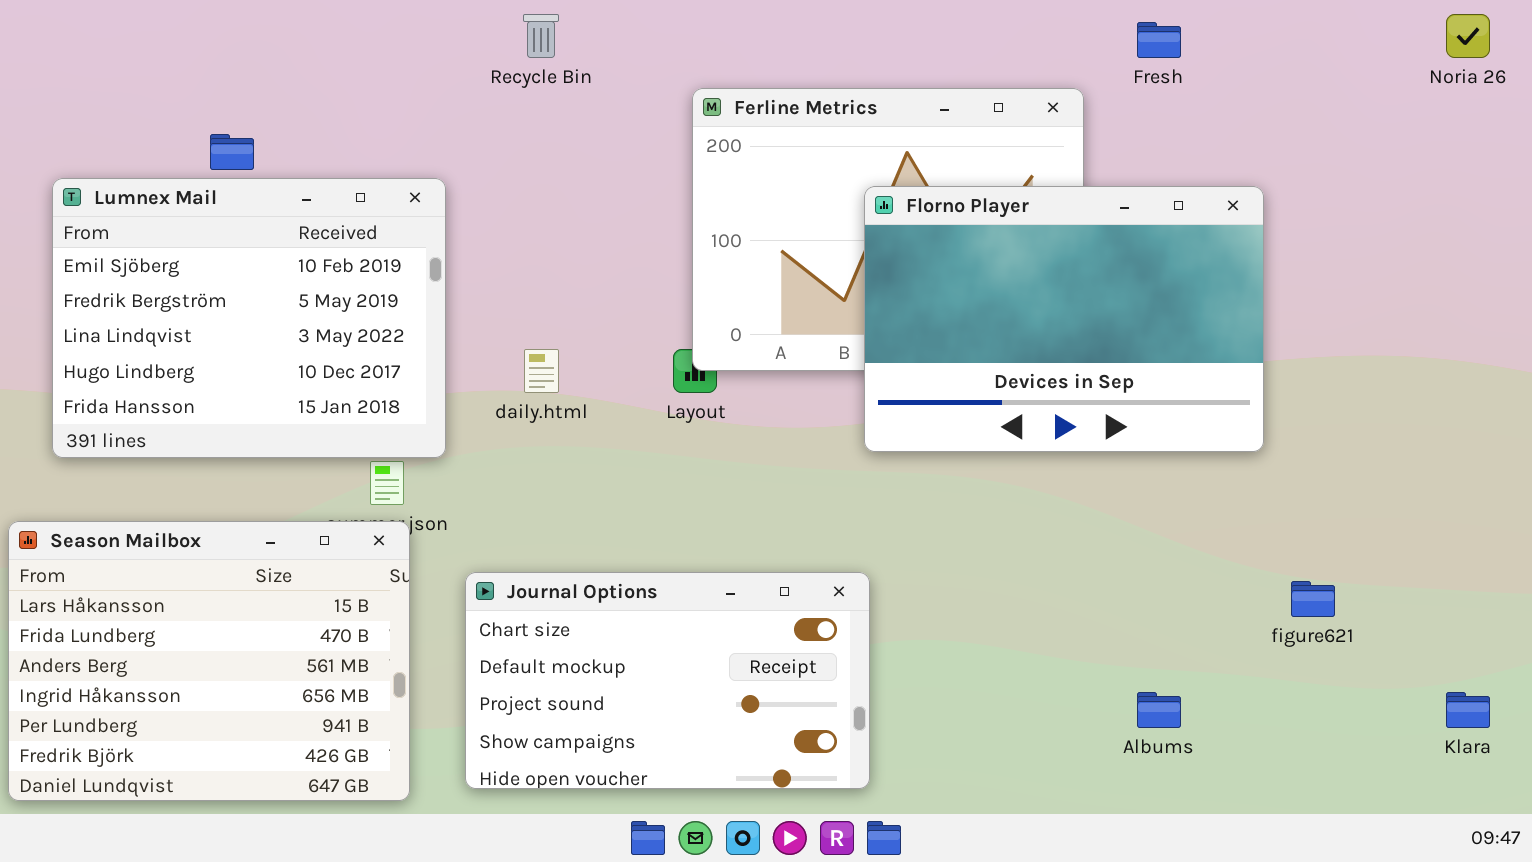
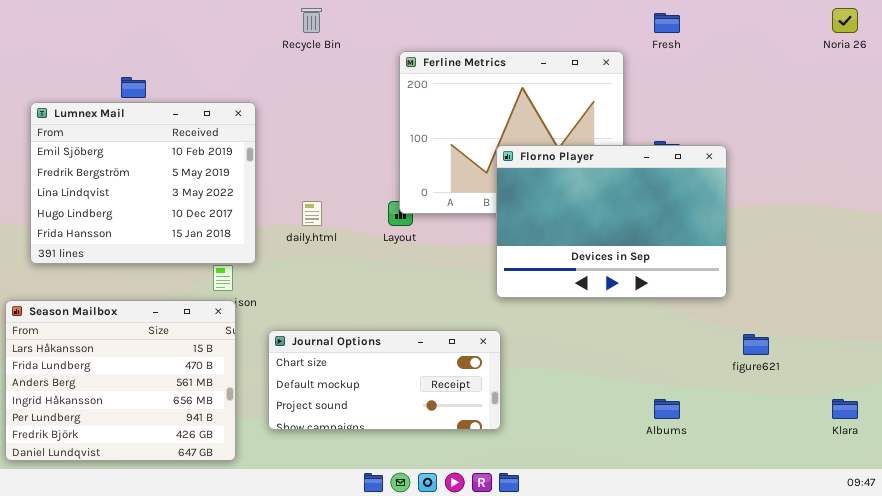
Florno Player: [864,186,1264,452] -> [496,145,727,298], moved
Journal Options: [465,572,870,789] -> [268,330,501,430], resized

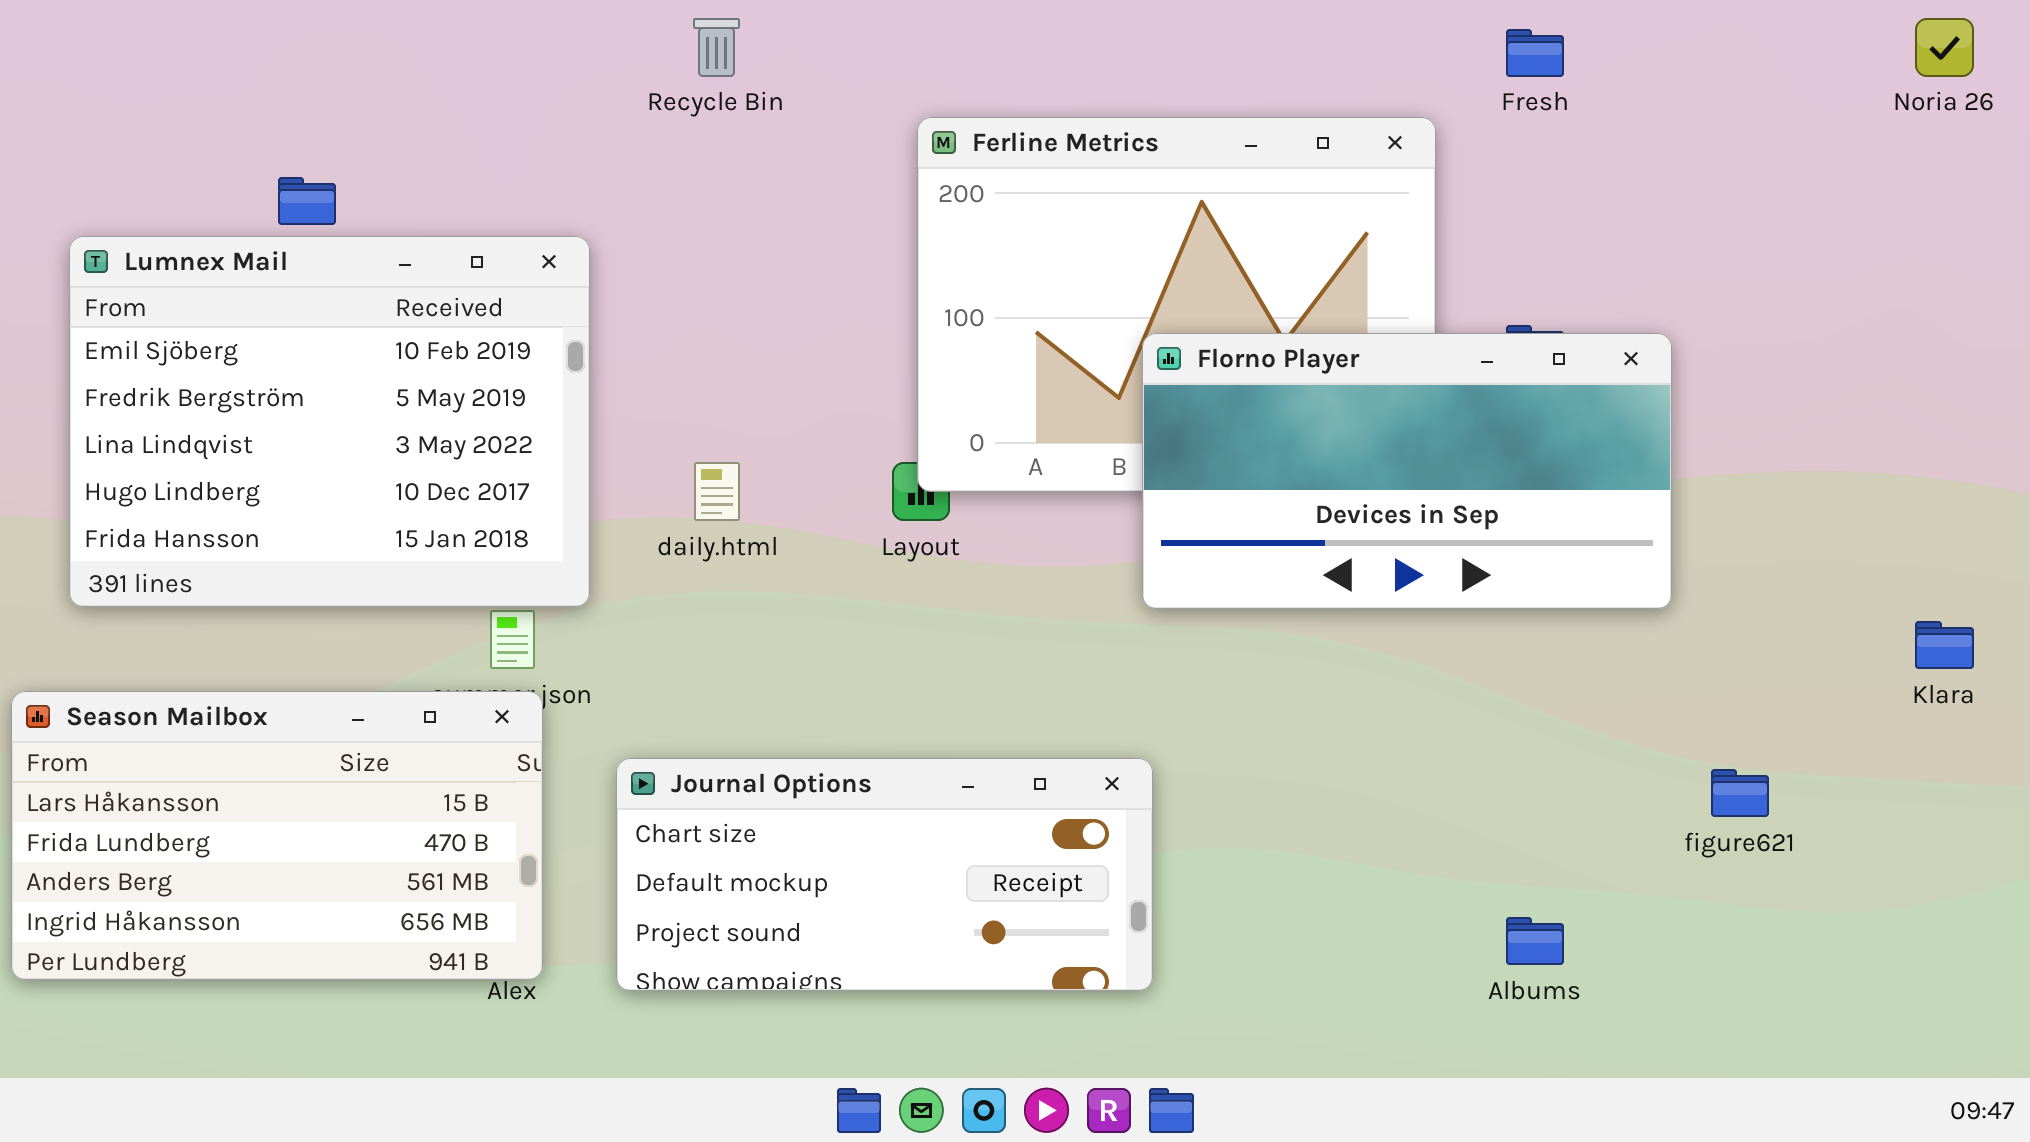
Florno Player: [496,145,727,298] -> [1142,333,1672,609], resized
Season Mailbox: [5,300,236,461] -> [11,691,543,980], resized
Klara: [832,399,858,419] -> [1915,621,1974,669], moved

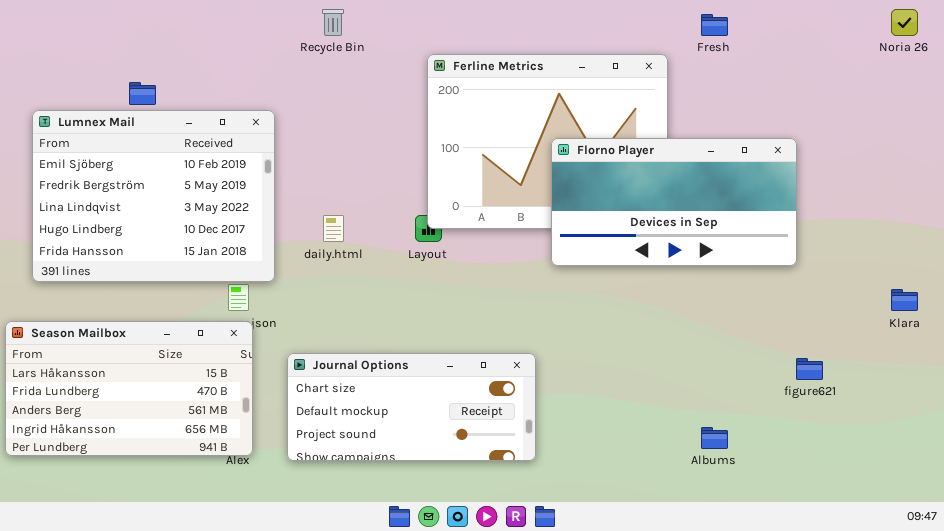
Florno Player: [1142,333,1672,609] -> [551,138,797,266], moved

